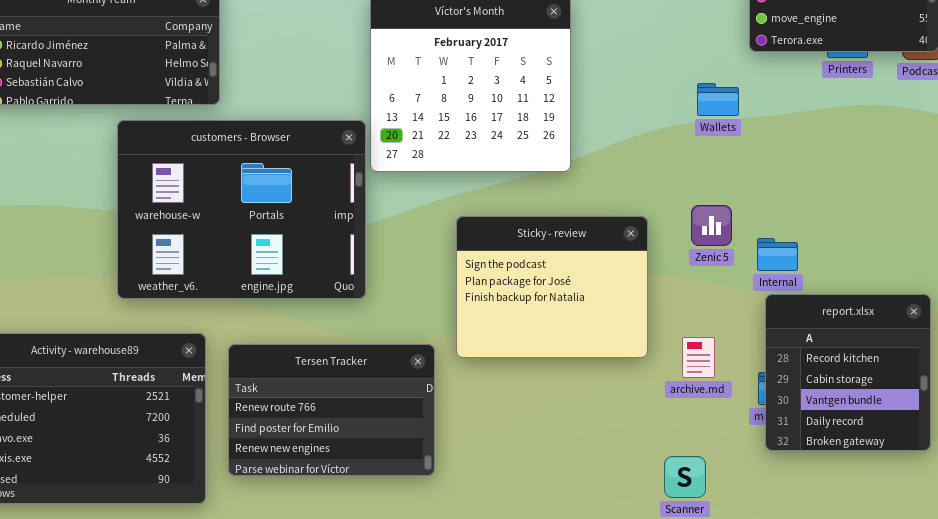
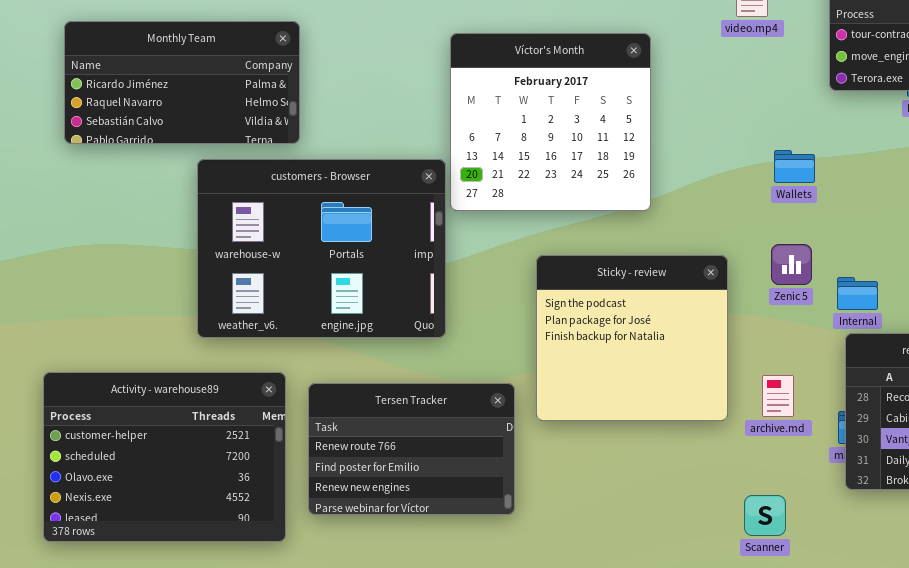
Wallets: [697,83,739,116] -> [774,150,815,183], moved
Sticky - review: [456,216,648,358] -> [536,255,728,421], resized

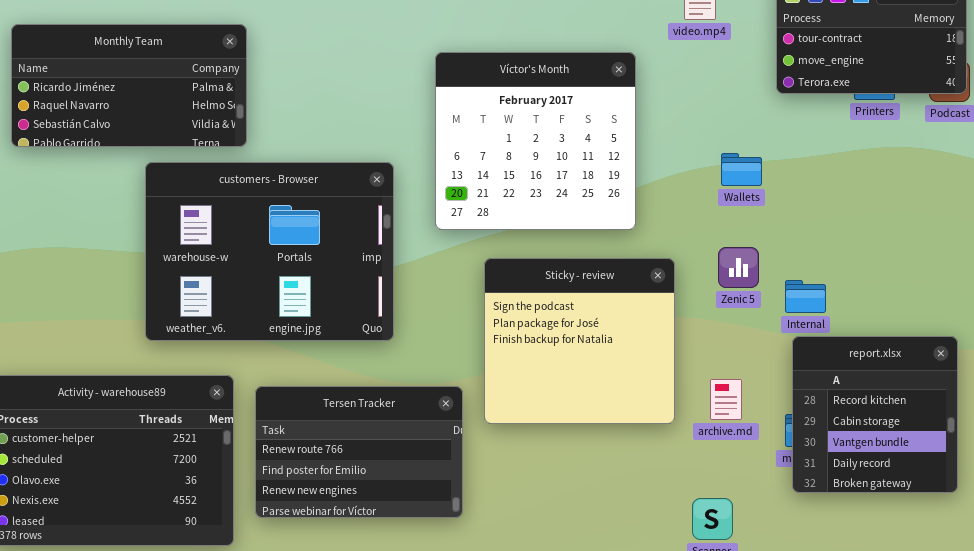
Víctor's Month: [450,33,651,211] -> [435,52,636,230], moved

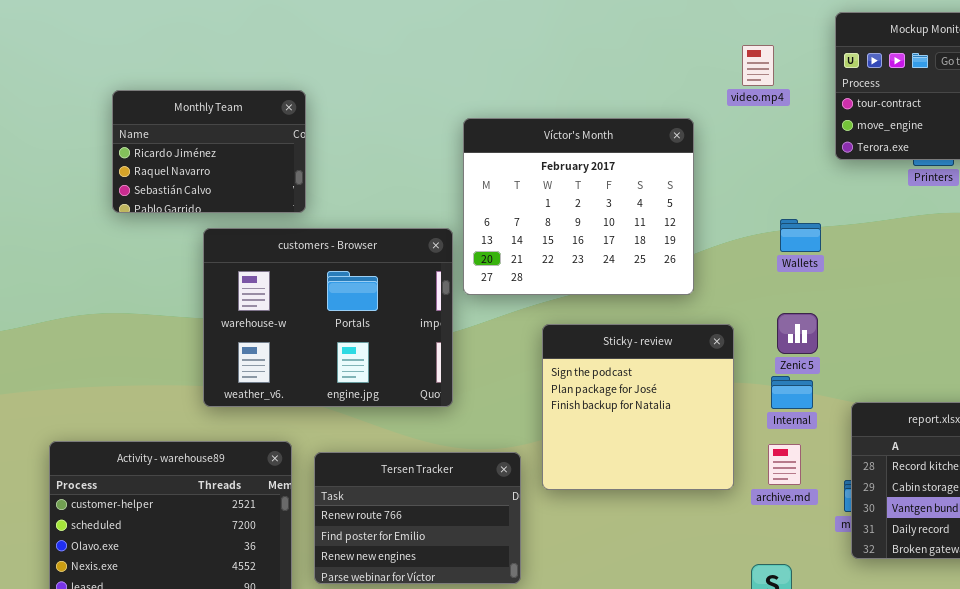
Monthly Team: [11,24,247,147] -> [112,90,306,213], resized
Víctor's Month: [435,52,636,230] -> [463,118,694,295], resized
Internal: [785,280,826,313] -> [771,376,813,409], moved

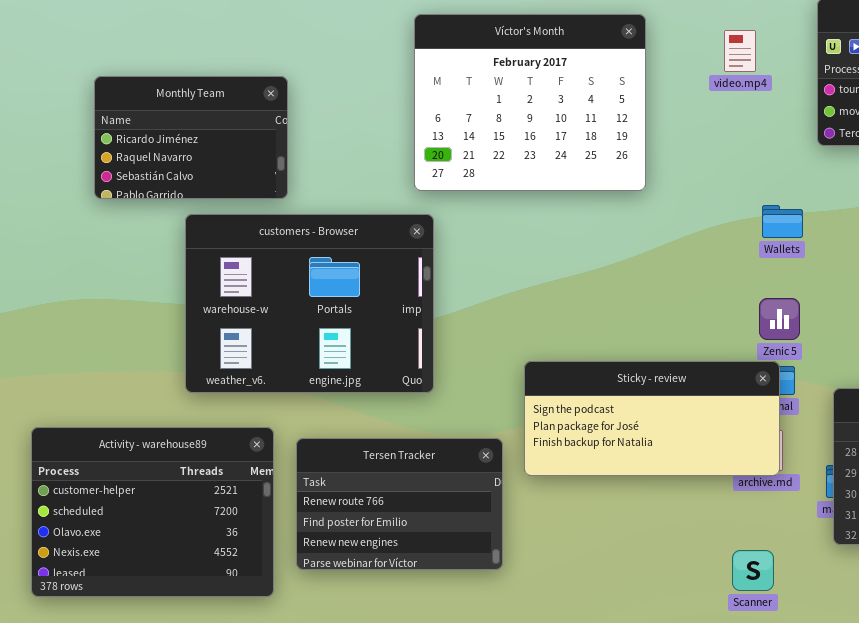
Víctor's Month: [463,118,694,295] -> [414,14,646,191], moved
Sticky - review: [542,324,734,490] -> [524,361,780,476], resized

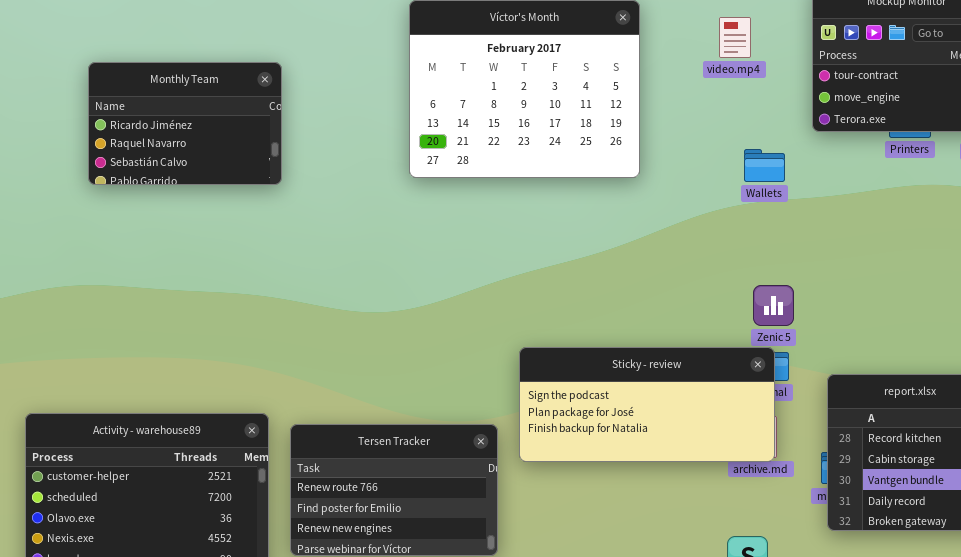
Wallets: [762,205,803,238] -> [744,149,785,182], moved
customers - Browser: [185,214,434,393] -> none, closed

